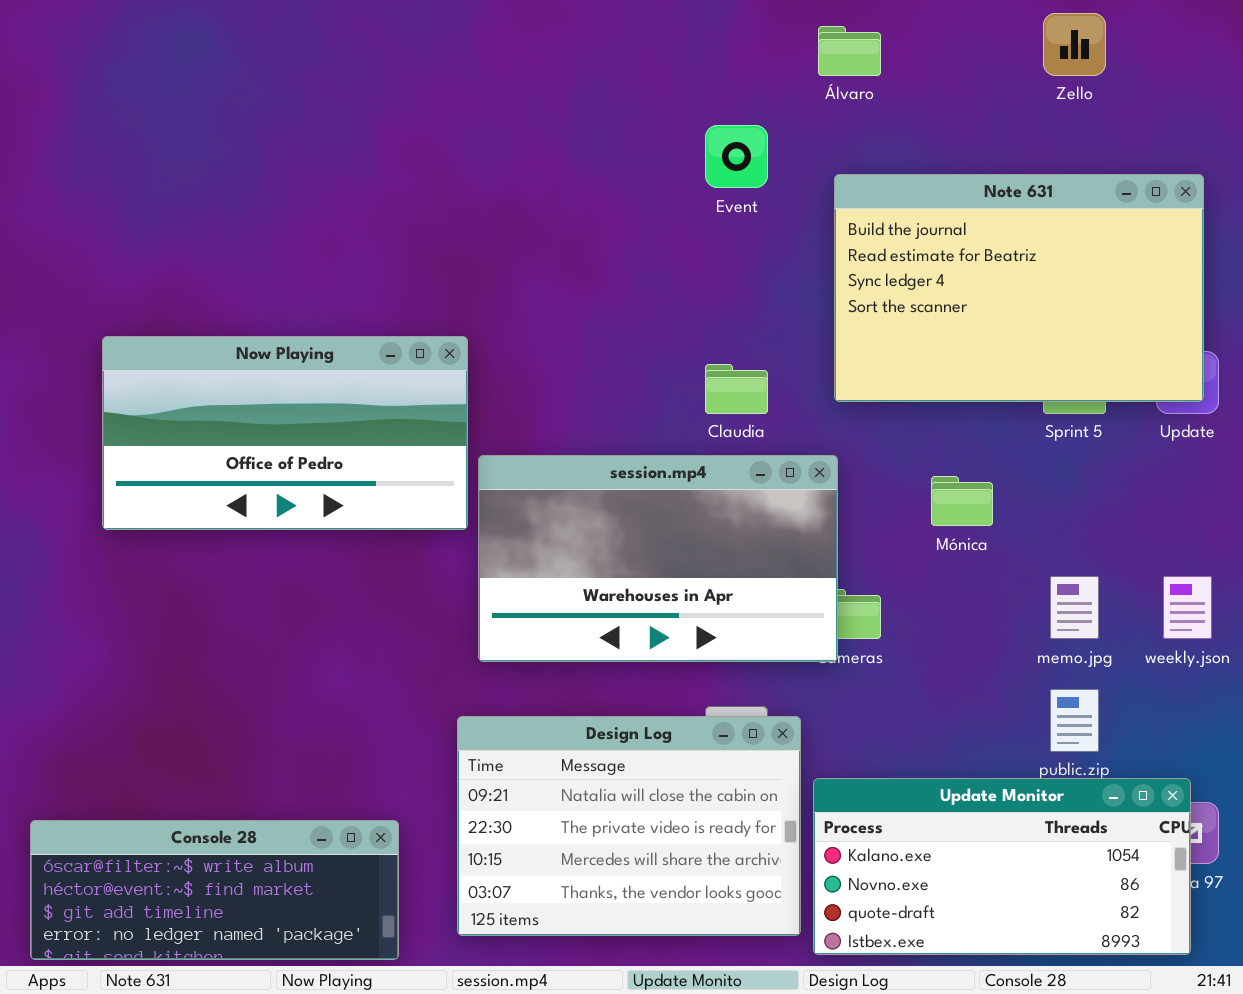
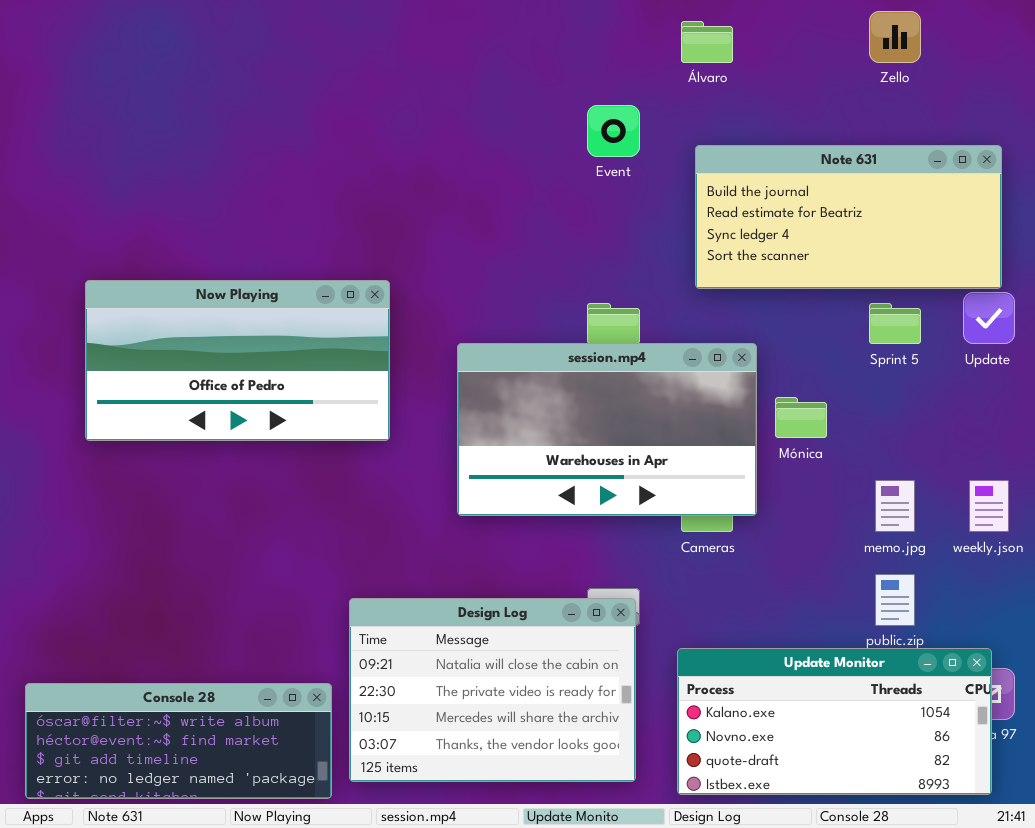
Note 631: [834,174,1204,402] -> [695,145,1002,289], resized
session.mp4: [478,455,838,662] -> [457,343,757,516], moved
Design Log: [457,716,801,936] -> [349,598,636,782], moved

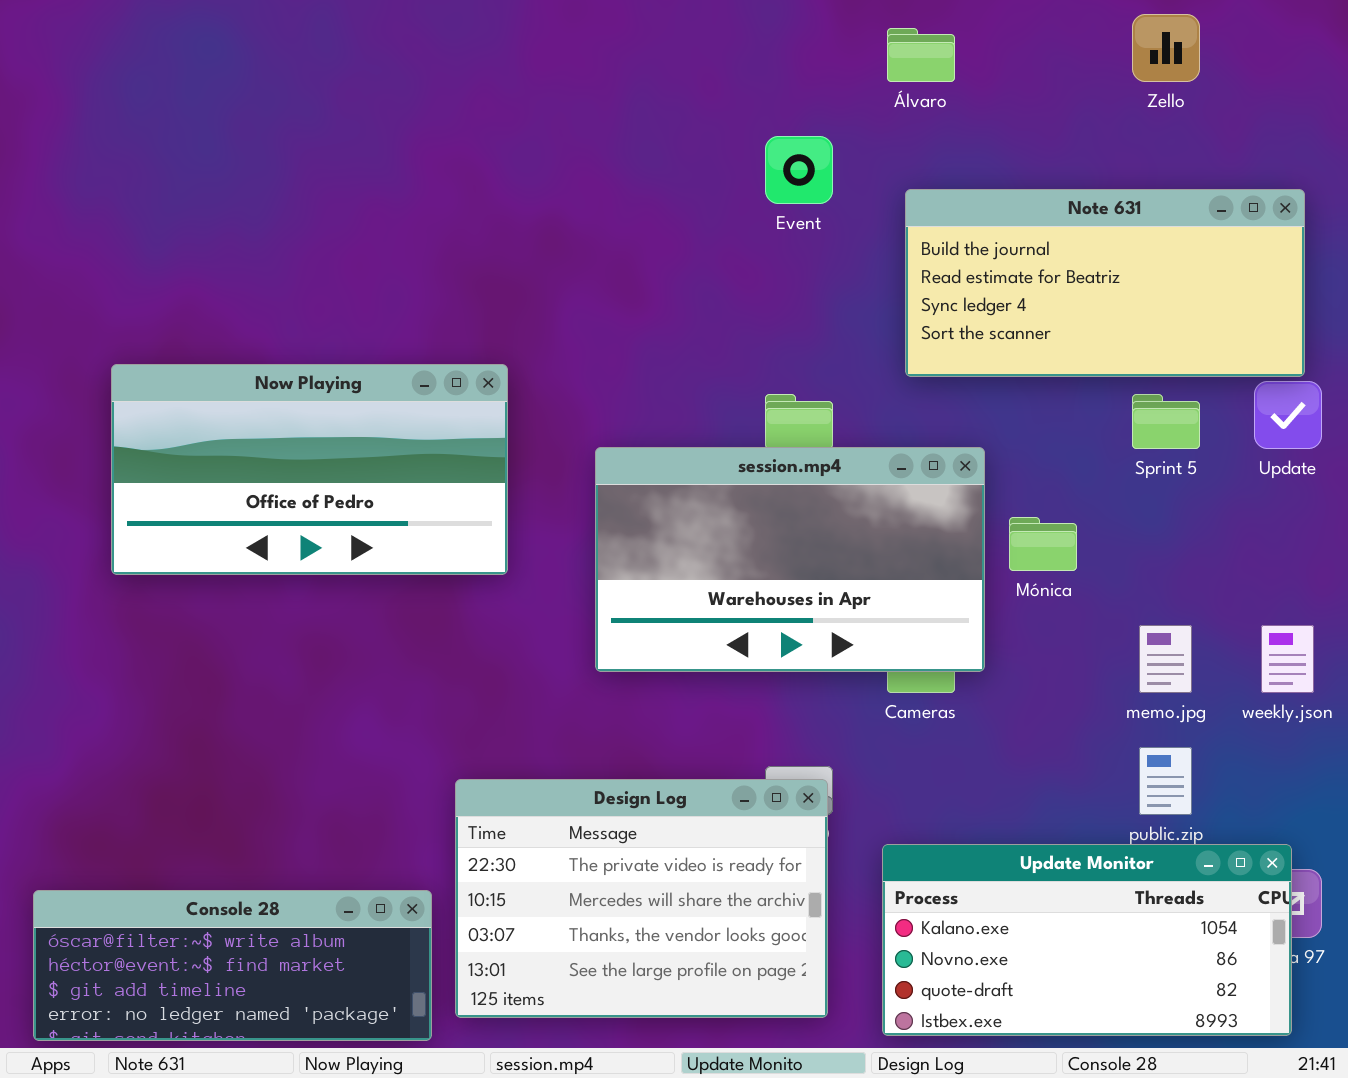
Design Log: [349,598,636,782] -> [455,779,828,1018], scrolled down 1 row

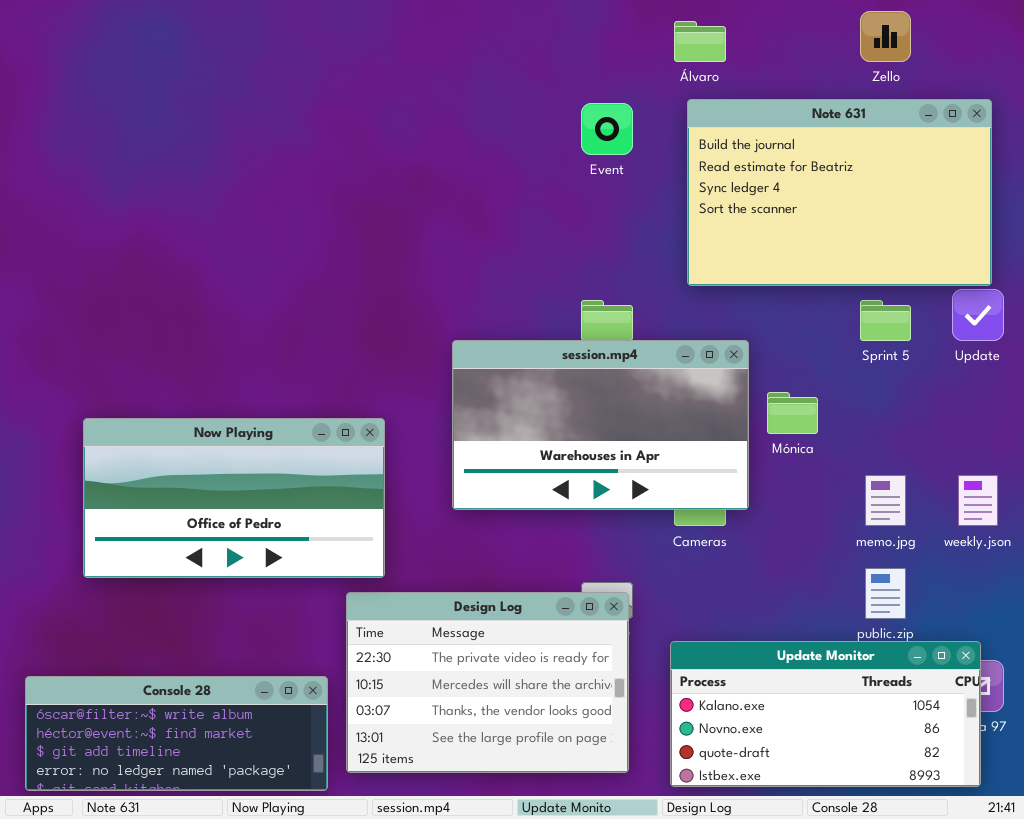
Note 631: [905,189,1305,377] -> [687,99,992,286], resized
Now Playing: [111,364,508,575] -> [83,418,385,578], moved

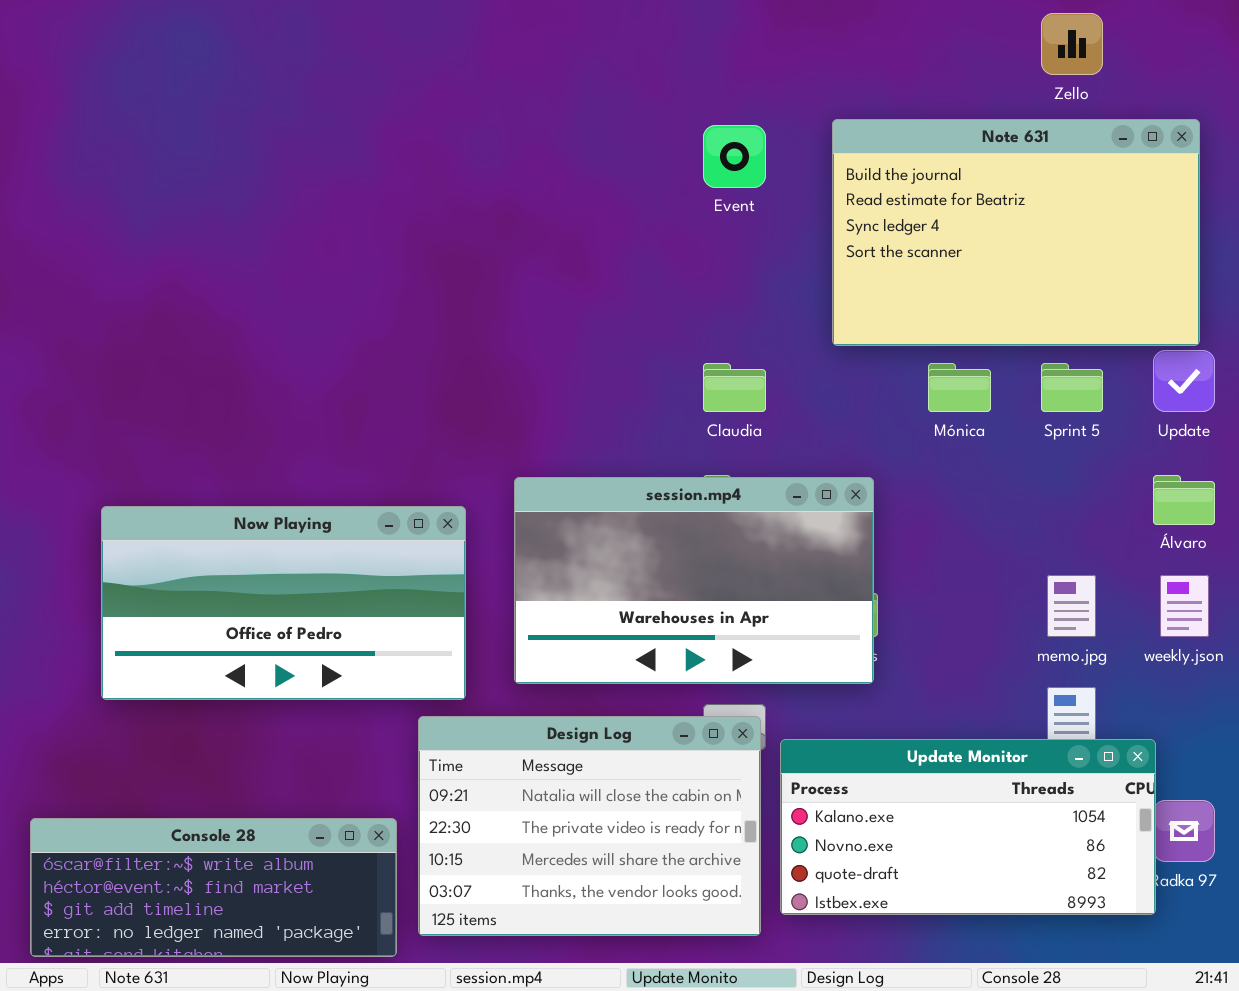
Álvaro: [674,21,726,62] -> [1153,475,1215,525], moved
session.mp4: [452,340,749,510] -> [514,477,874,684], moved
Mónica: [767,392,818,434] -> [928,363,991,412], moved
Design Log: [346,592,629,773] -> [418,716,761,936], scrolled up 1 row
Update Monitor: [670,641,981,787] -> [780,739,1156,915], moved

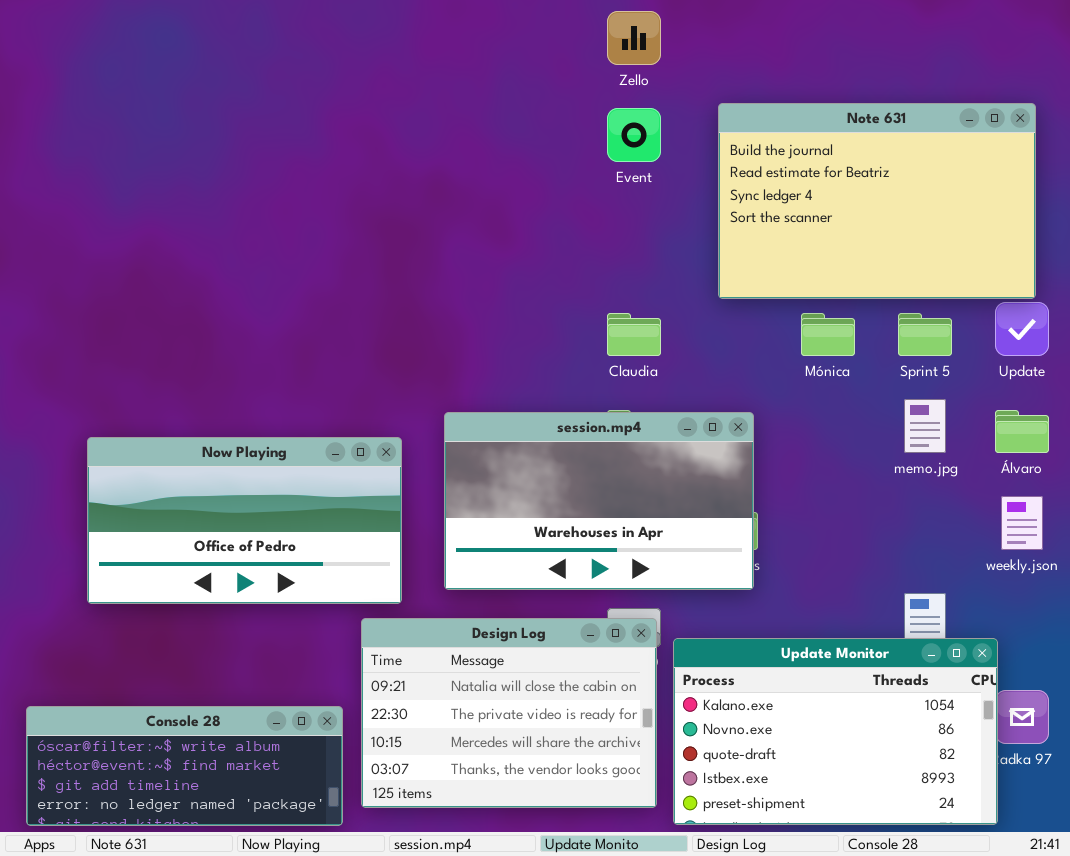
Zello: [1041,13,1103,75] -> [607,11,661,65], moved
memo.jpg: [1047,575,1096,637] -> [904,399,946,453], moved
Update Monitor: [780,739,1156,915] -> [673,638,998,825], resized

